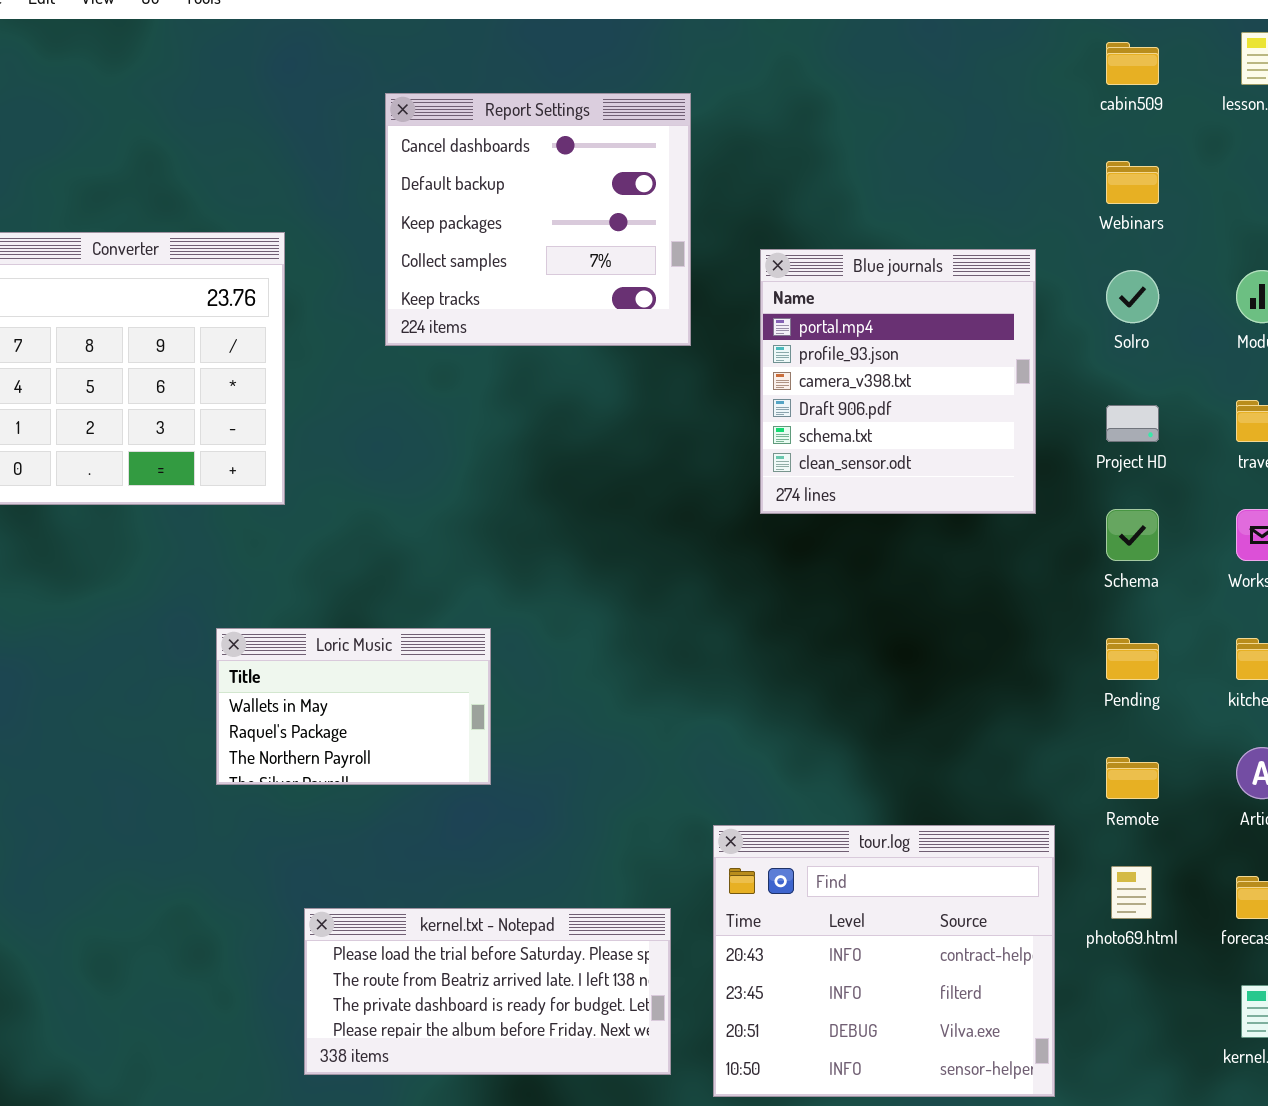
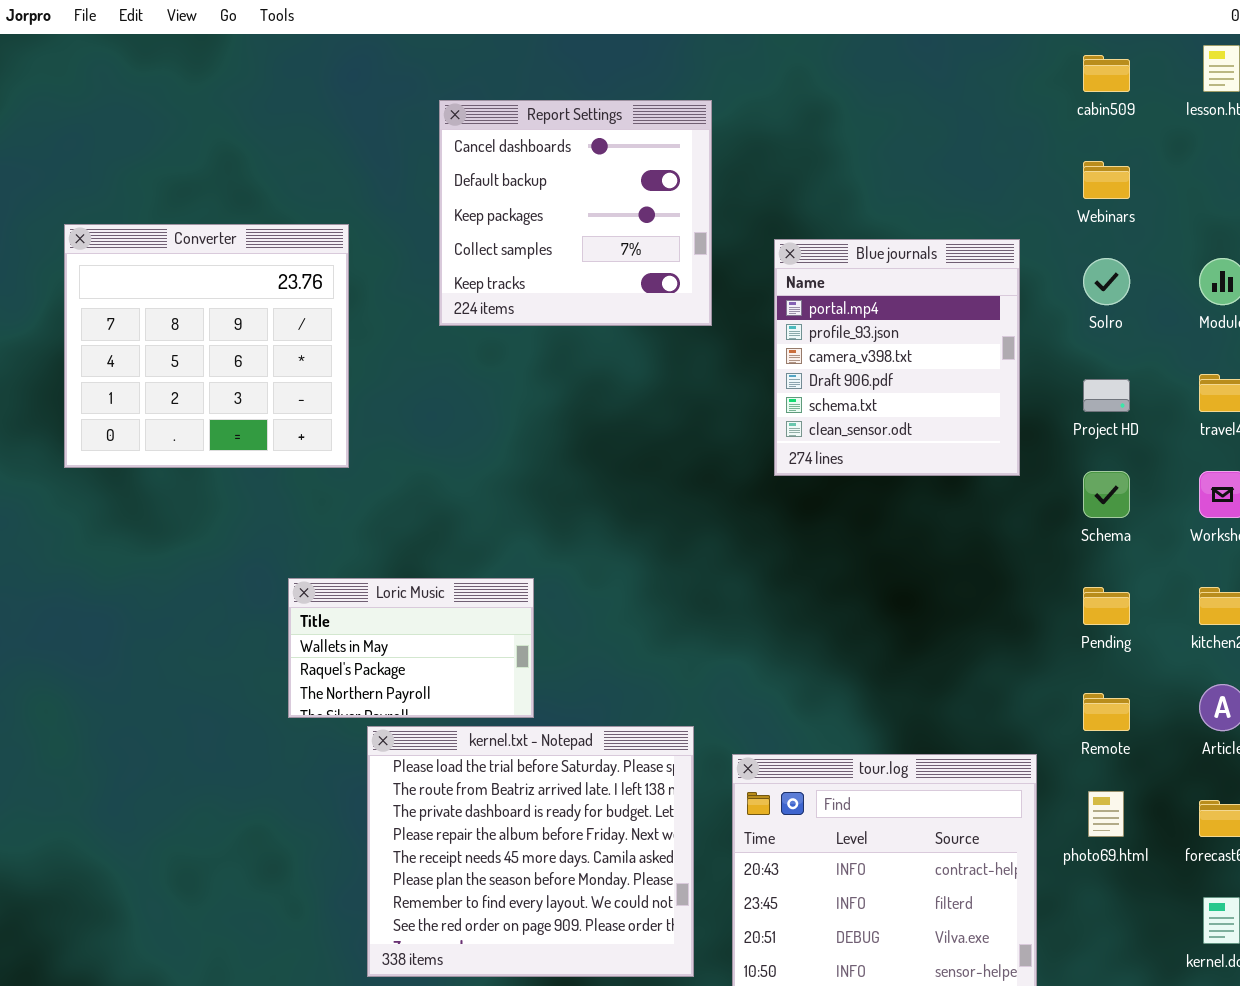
kernel.txt - Notepad: [304,908,671,1075] -> [367,726,694,977], resized

